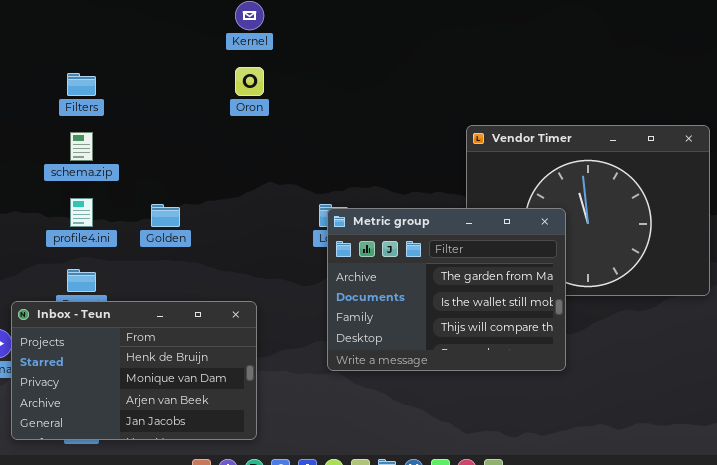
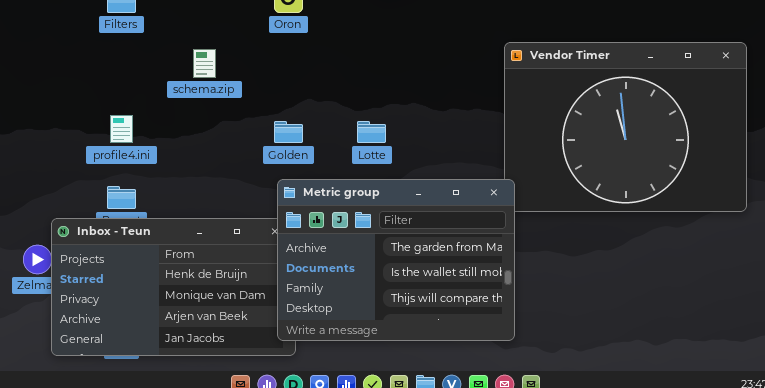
schema.zip: [70,132,93,161] -> [193,49,216,78], moved
Golden: [151,204,180,227] -> [274,121,303,143], moved
Metric group: [327,208,566,371] -> [277,179,515,341], moved

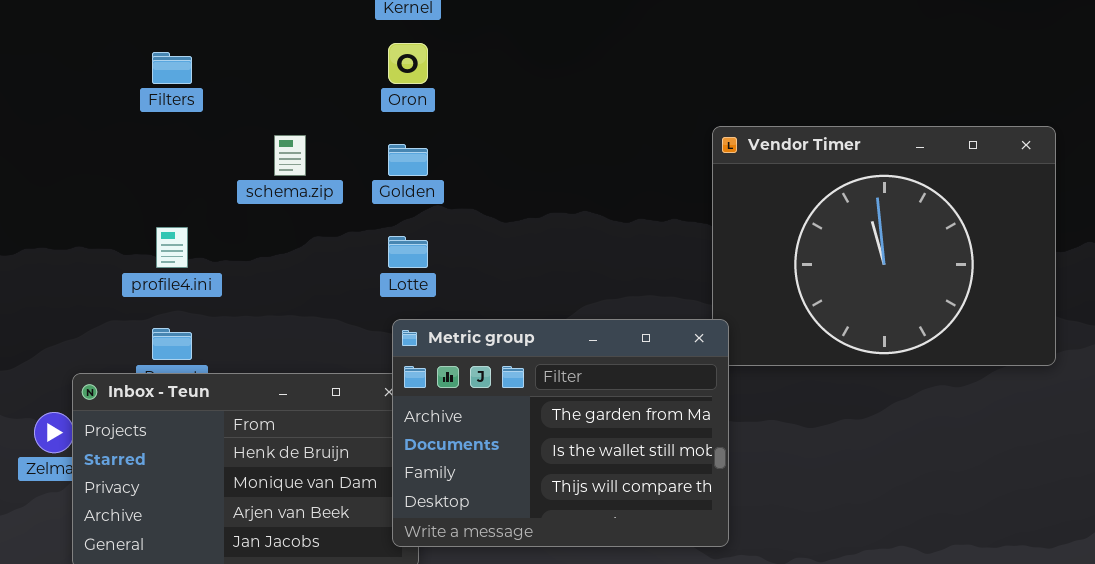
Golden: [274,121,303,143] -> [388,144,428,176], moved
Lotte: [357,121,386,143] -> [388,236,428,268], moved

